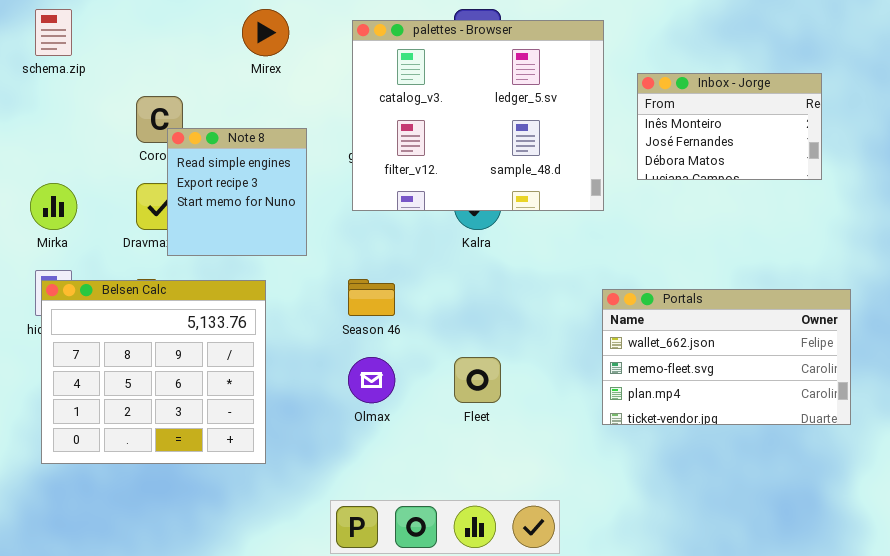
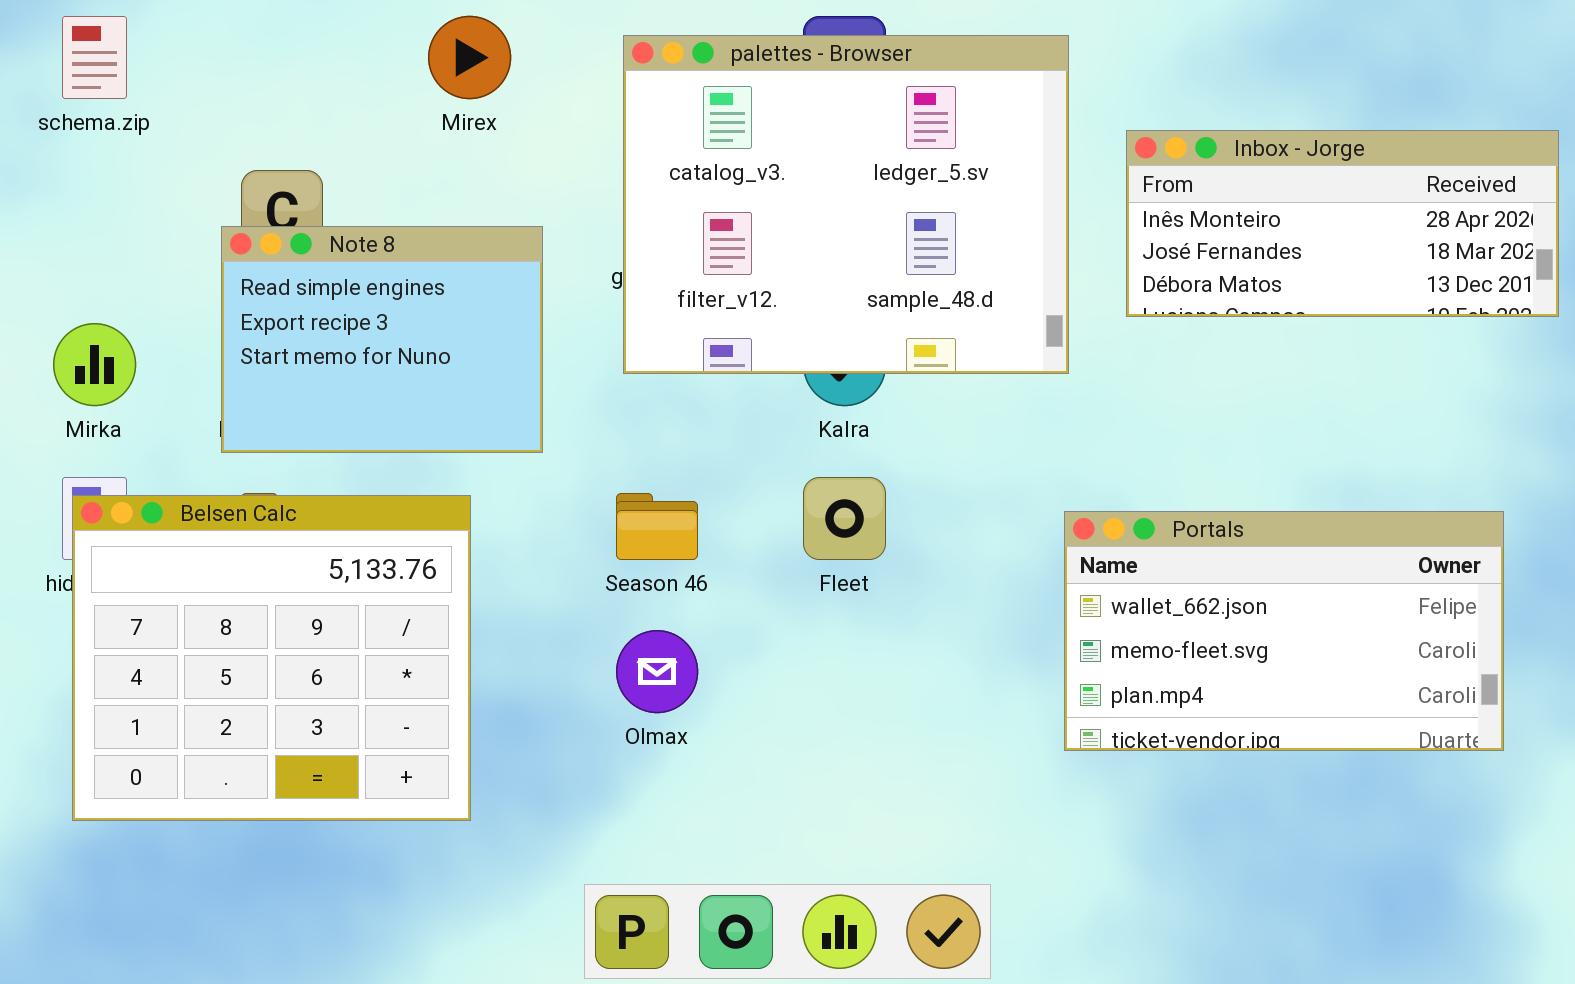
Inbox - Jorge: [637,73,822,180] -> [1126,130,1559,317], resized
Note 8: [167,128,307,256] -> [221,226,543,453], resized
Fleet: [454,357,501,403] -> [803,477,886,560], moved

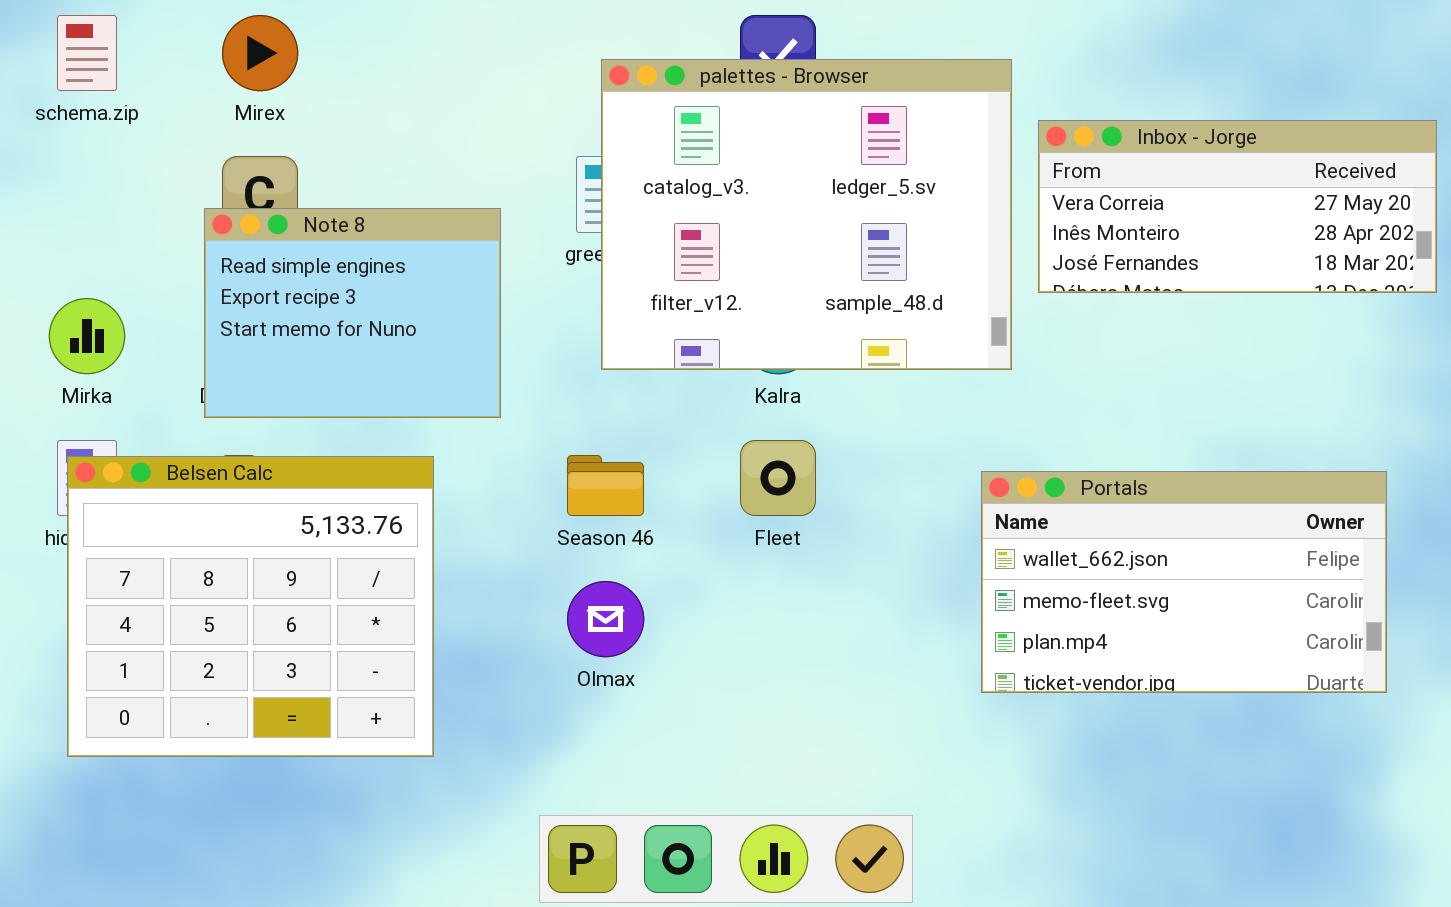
Mirex: [428,16,511,99] -> [222,15,298,91], moved
palettes - Browser: [623,35,1069,374] -> [601,59,1012,370], moved
Inbox - Jorge: [1126,130,1559,317] -> [1038,120,1437,293], scrolled up 1 row

